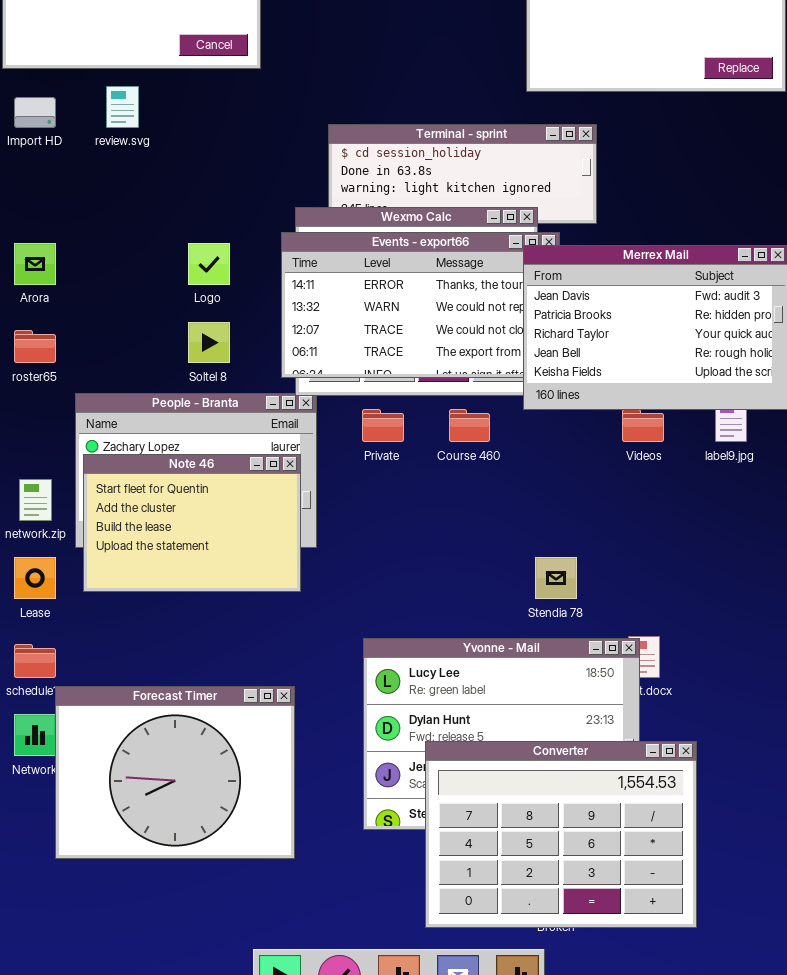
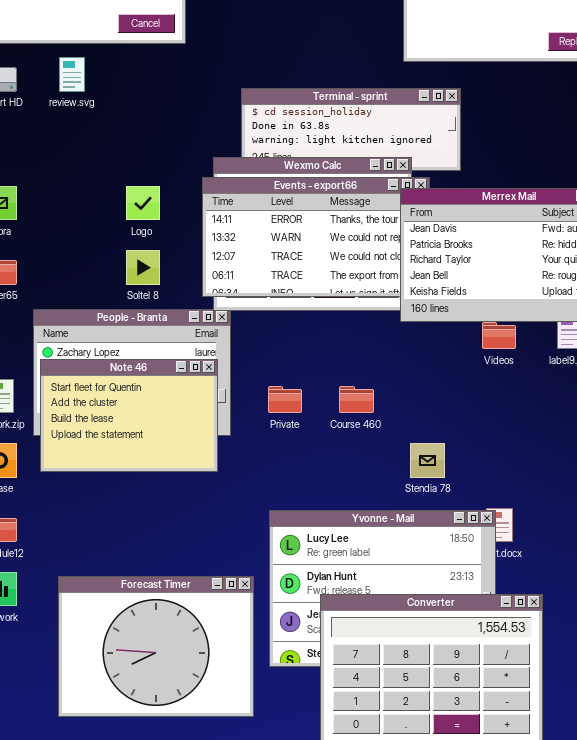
Private: [362,409,404,442] -> [268,386,302,413], moved
Course 460: [449,409,490,442] -> [339,386,374,413], moved
Forecast Timer: [55,686,295,859] -> [58,576,254,717], moved

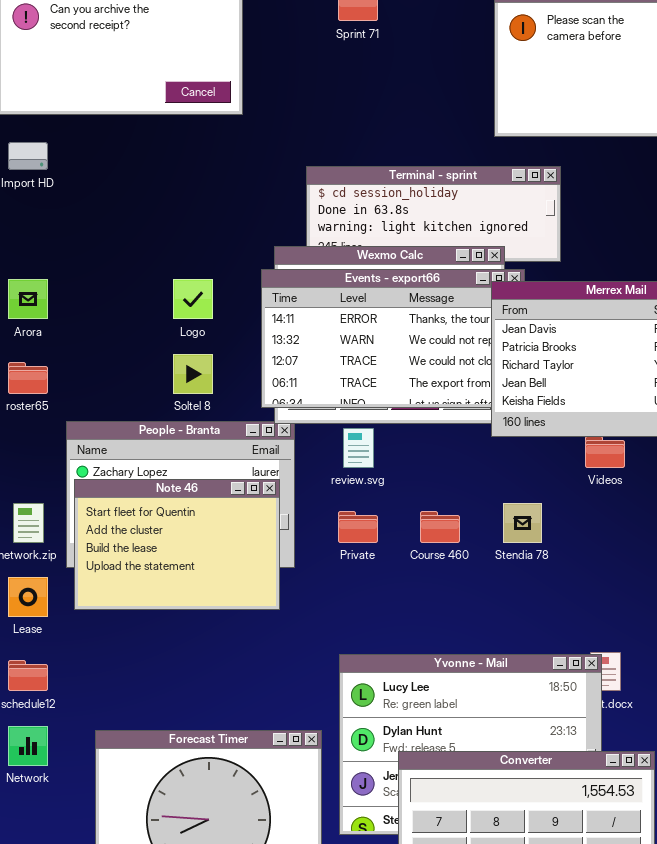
review.svg: [59,57,85,92] -> [343,428,374,468], moved
Stendia 78: [410,443,445,478] -> [503,503,542,543], moved

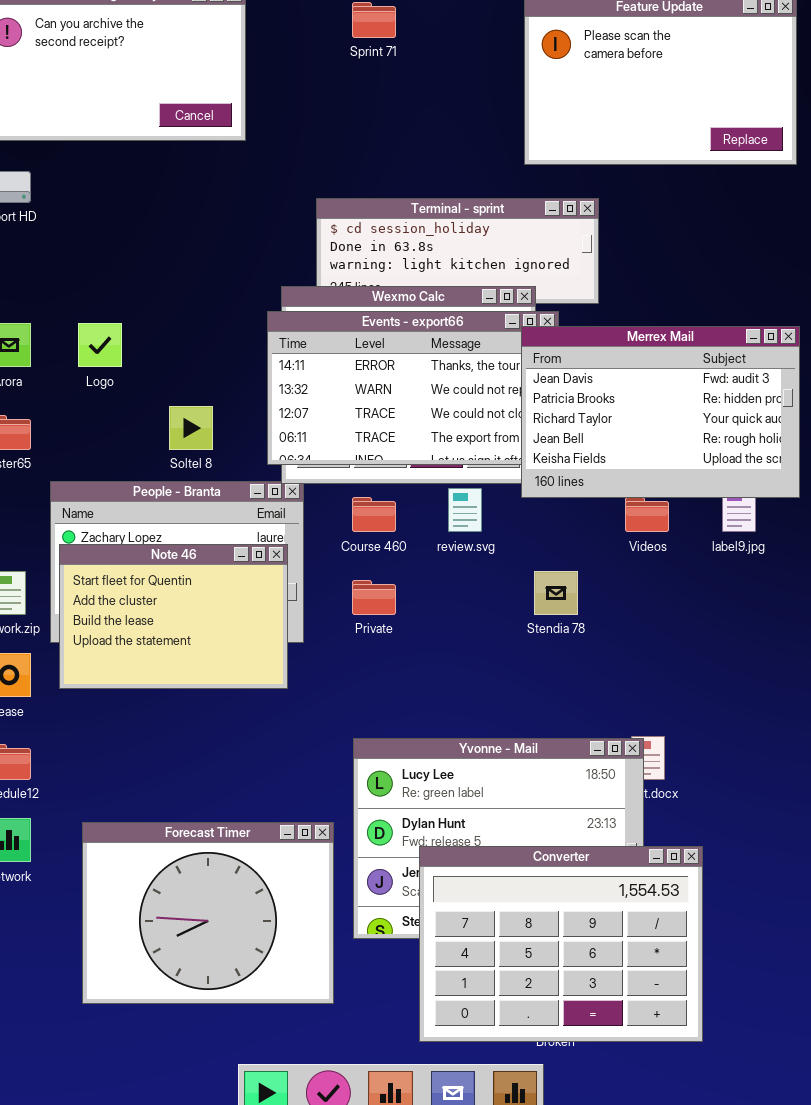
Logo: [173,279,213,319] -> [78,323,122,367], moved
review.svg: [343,428,374,468] -> [448,488,482,532], moved
Course 460: [420,511,460,543] -> [352,497,396,532], moved

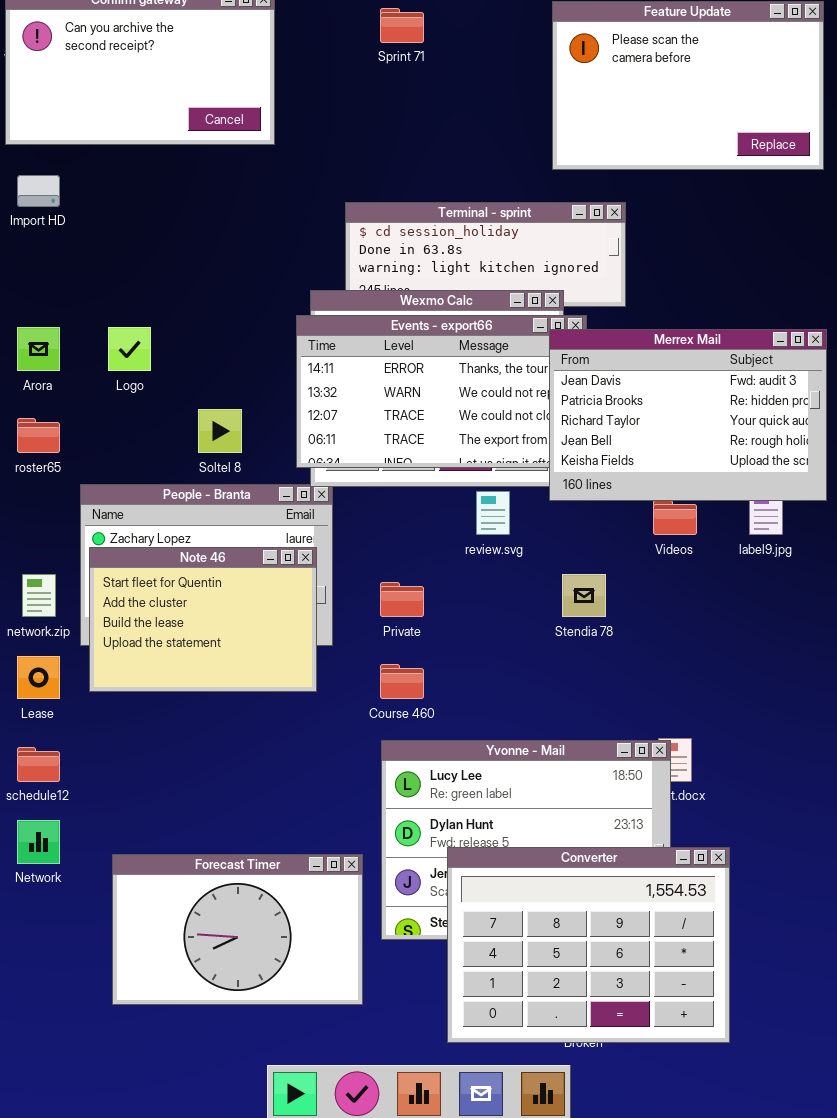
Course 460: [352,497,396,532] -> [380,664,424,699], moved
Forecast Timer: [82,822,334,1004] -> [112,854,363,1005], resized

